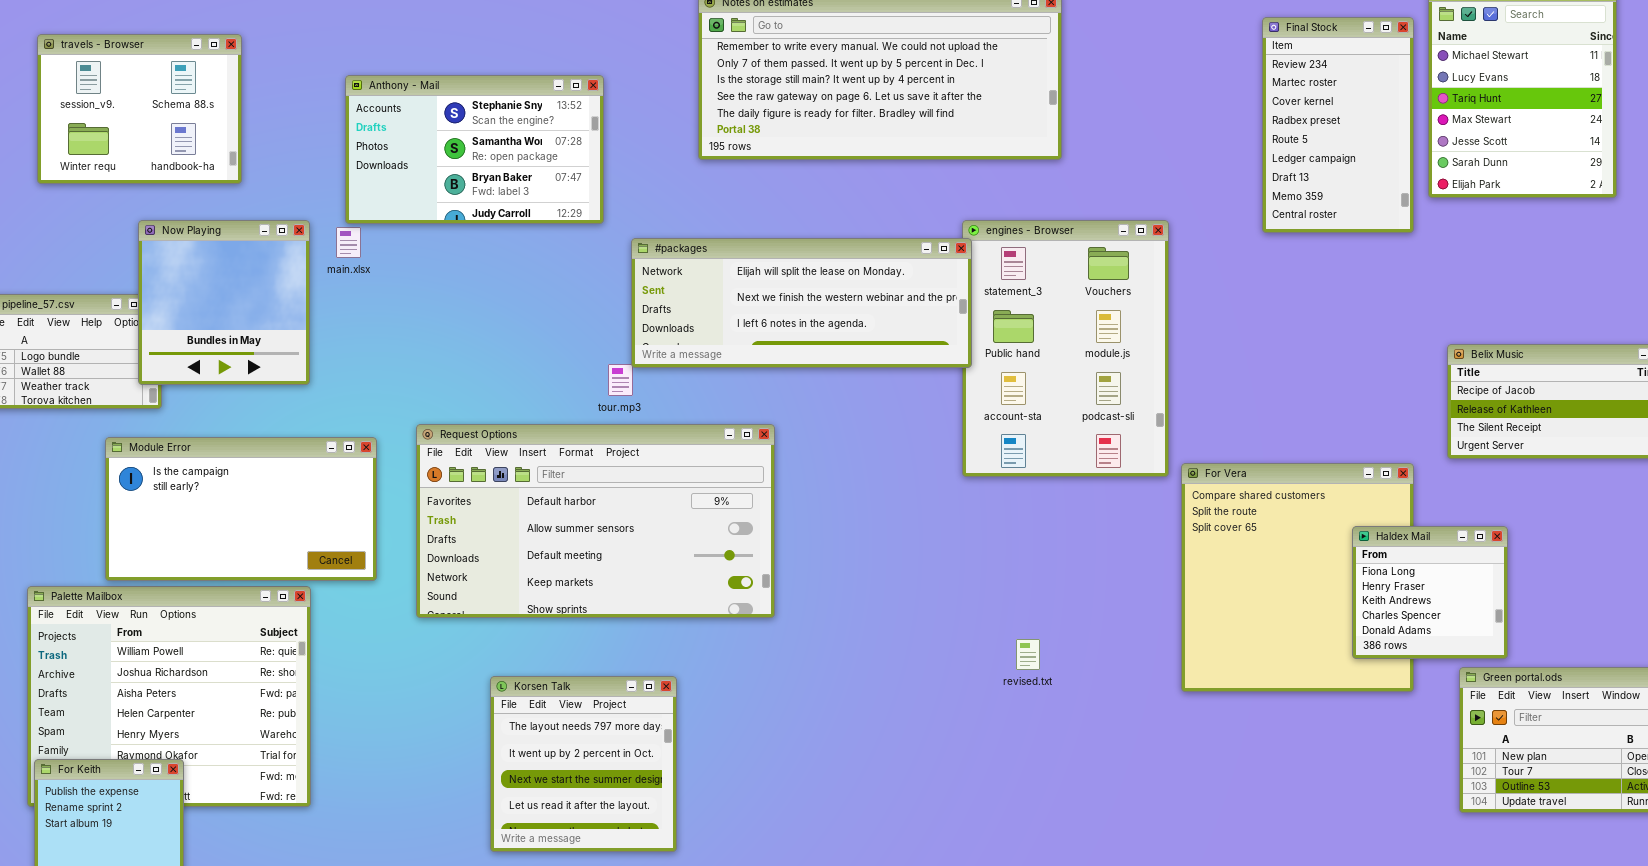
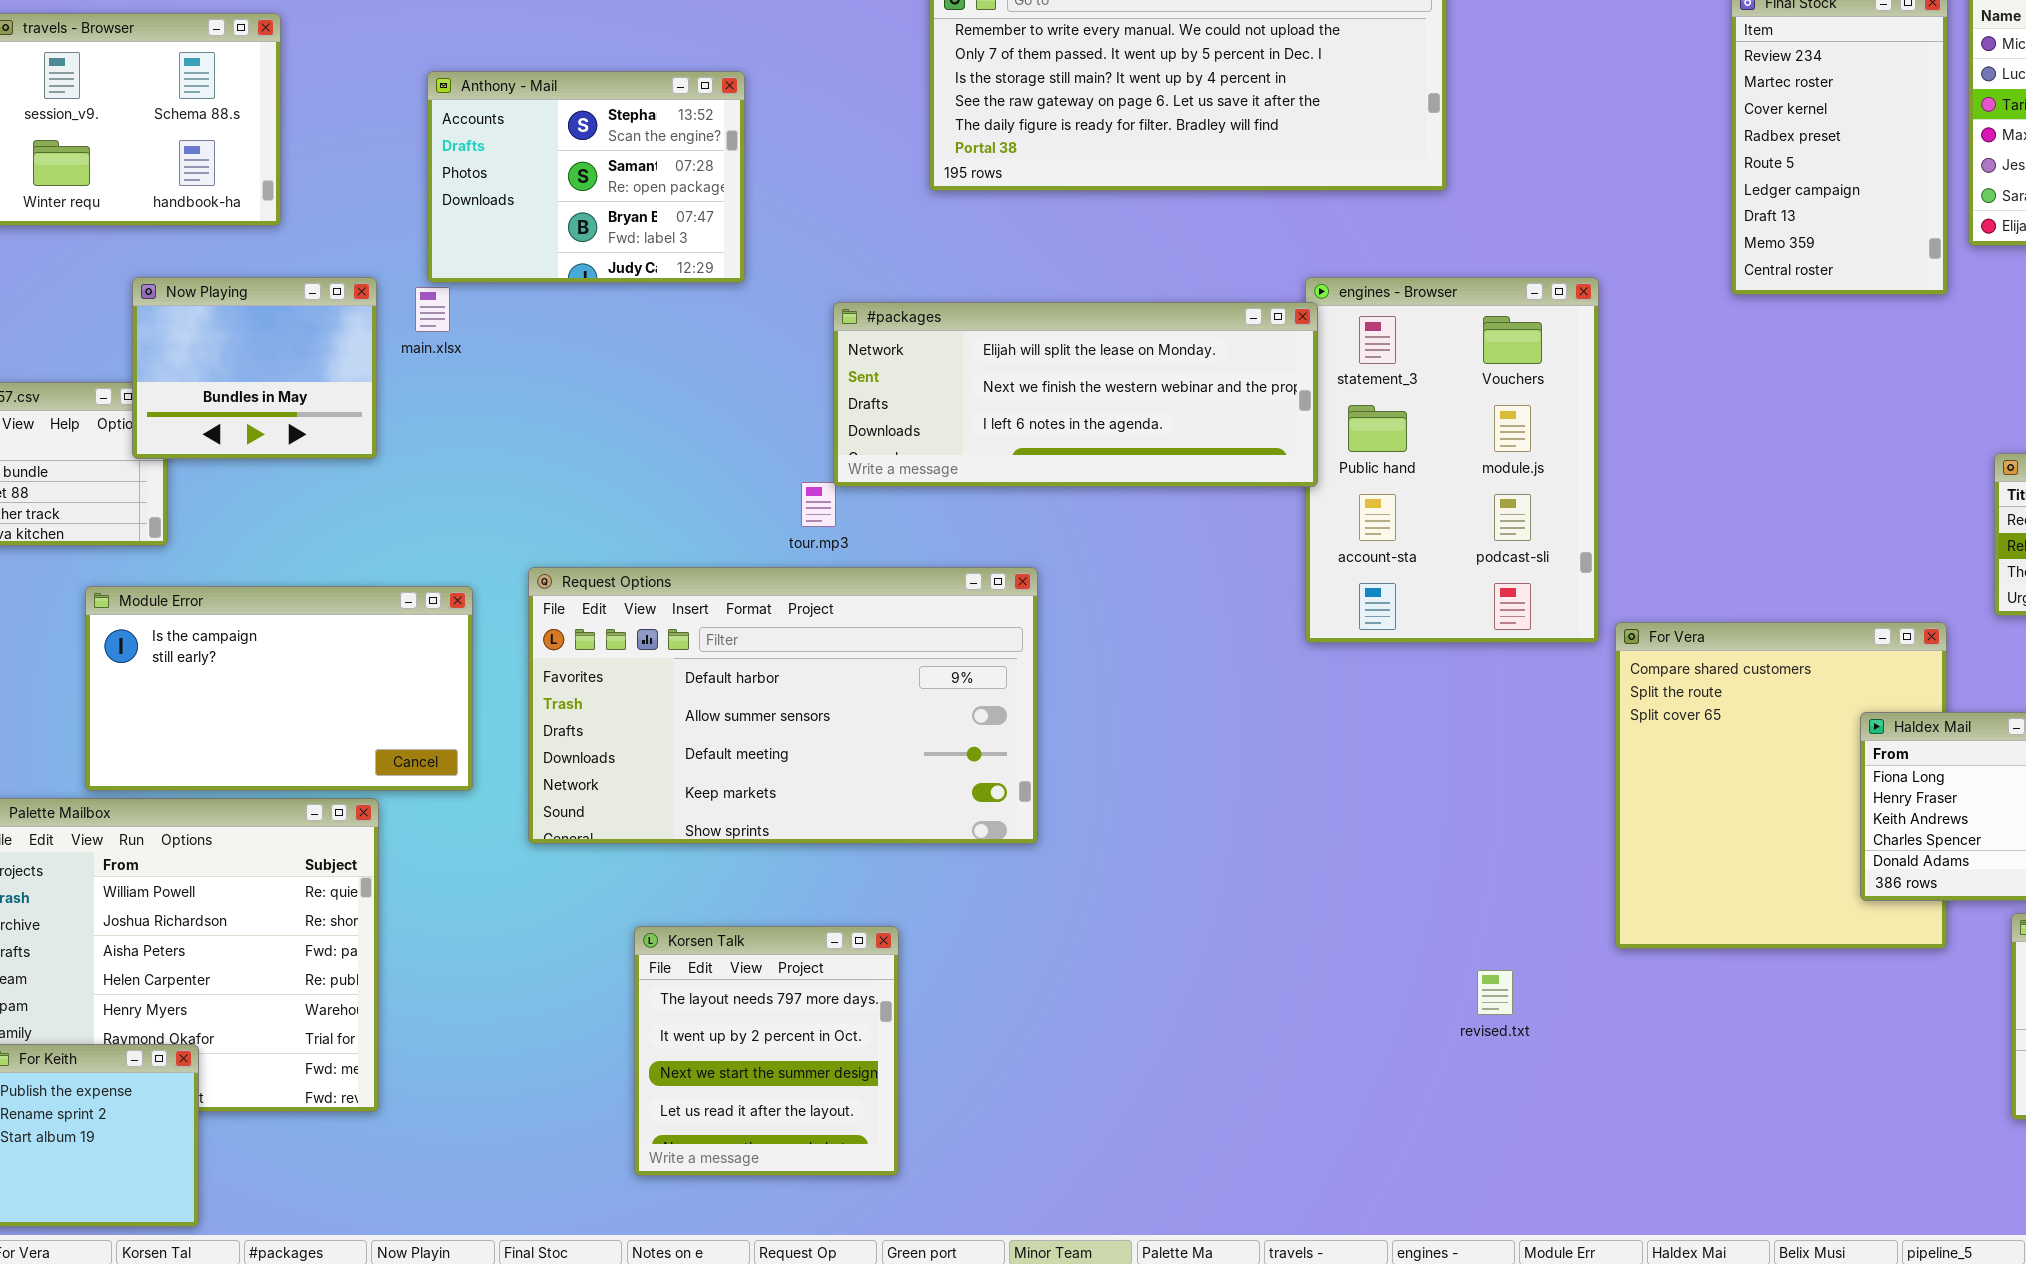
Anthony - Mail: [345,75,604,224] -> [427,71,745,283], resized
Now Playing: [138,220,310,385] -> [132,277,377,459], resized
revised.txt: [1016,639,1040,670] -> [1477,970,1513,1015], moved

